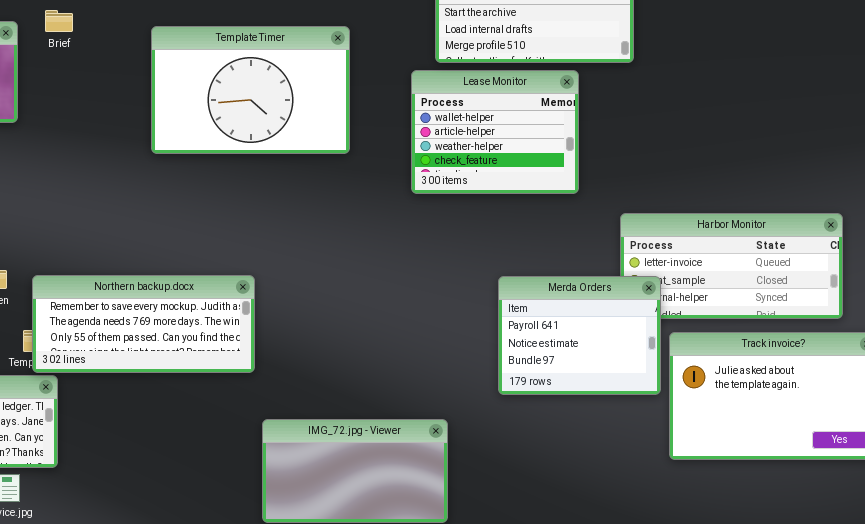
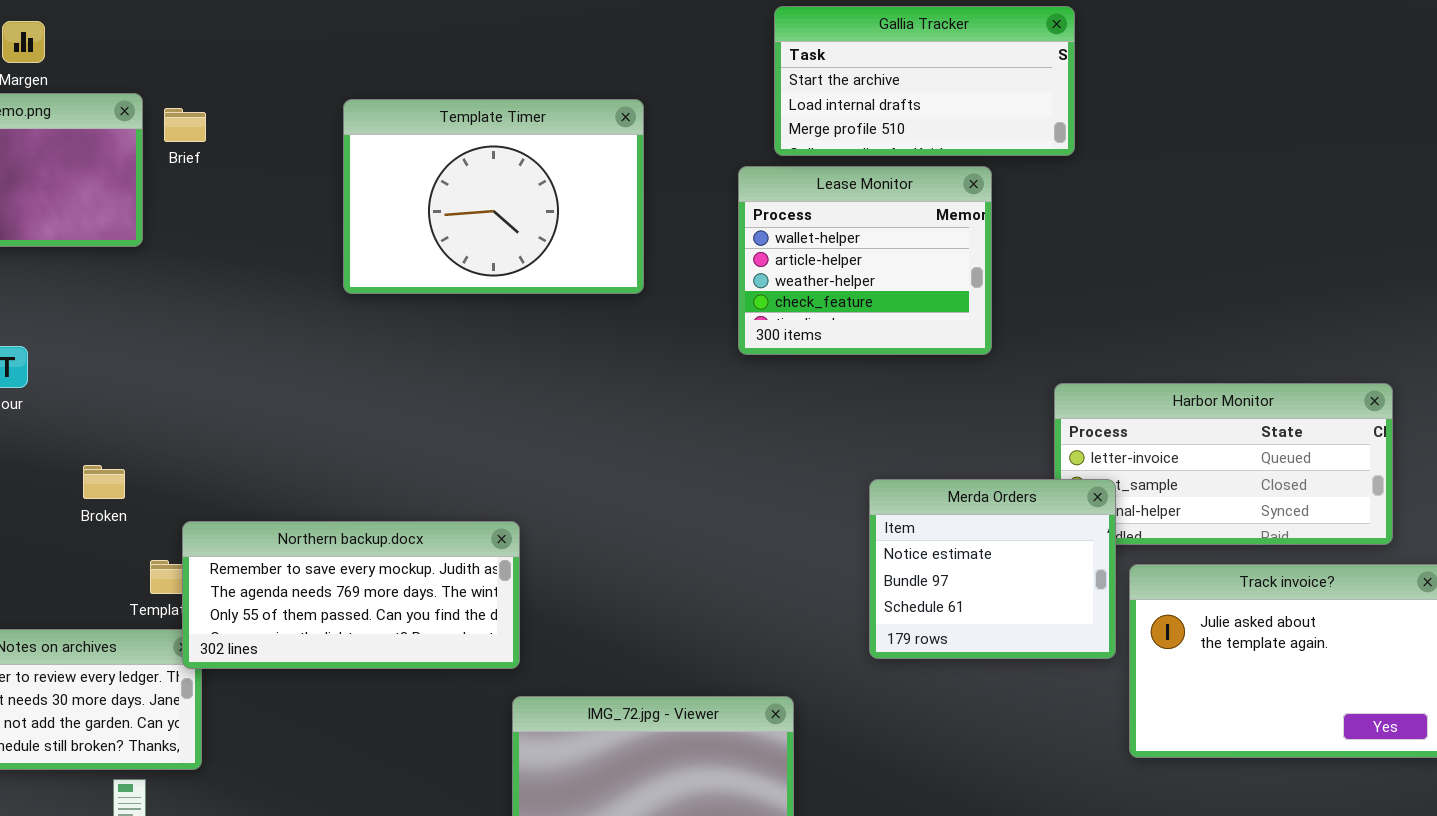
Brief: [45,10,73,32] -> [164,108,206,142], moved
Northern backup.docx: [32,275,255,373] -> [182,521,520,669], moved
Merda Orders: [498,276,661,395] -> [869,479,1116,659], scrolled down 1 row

